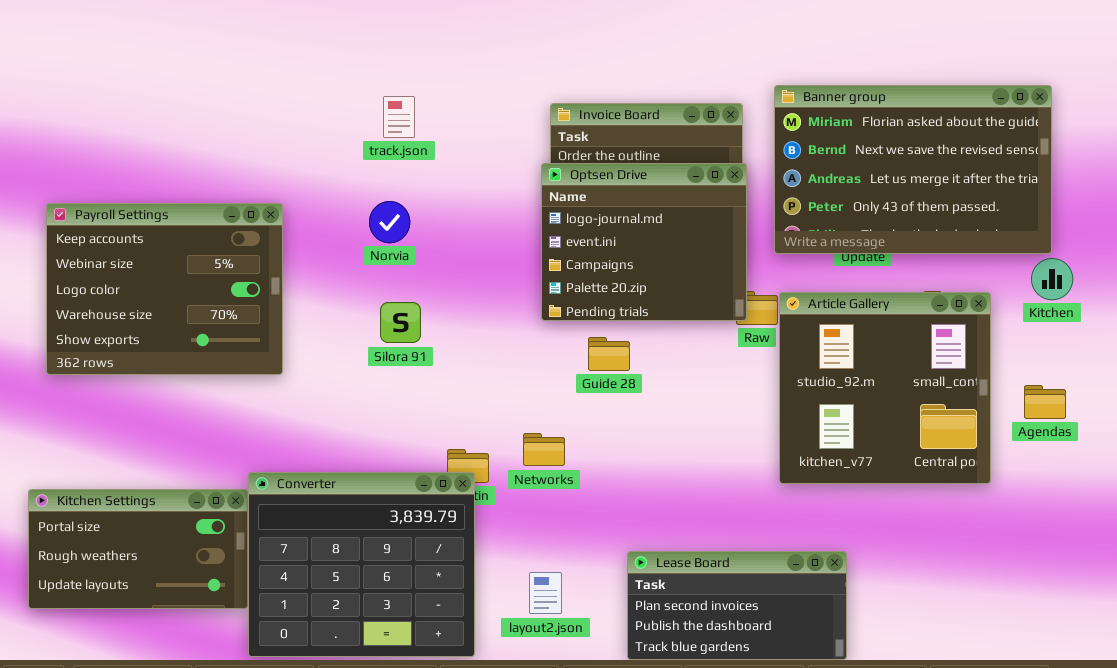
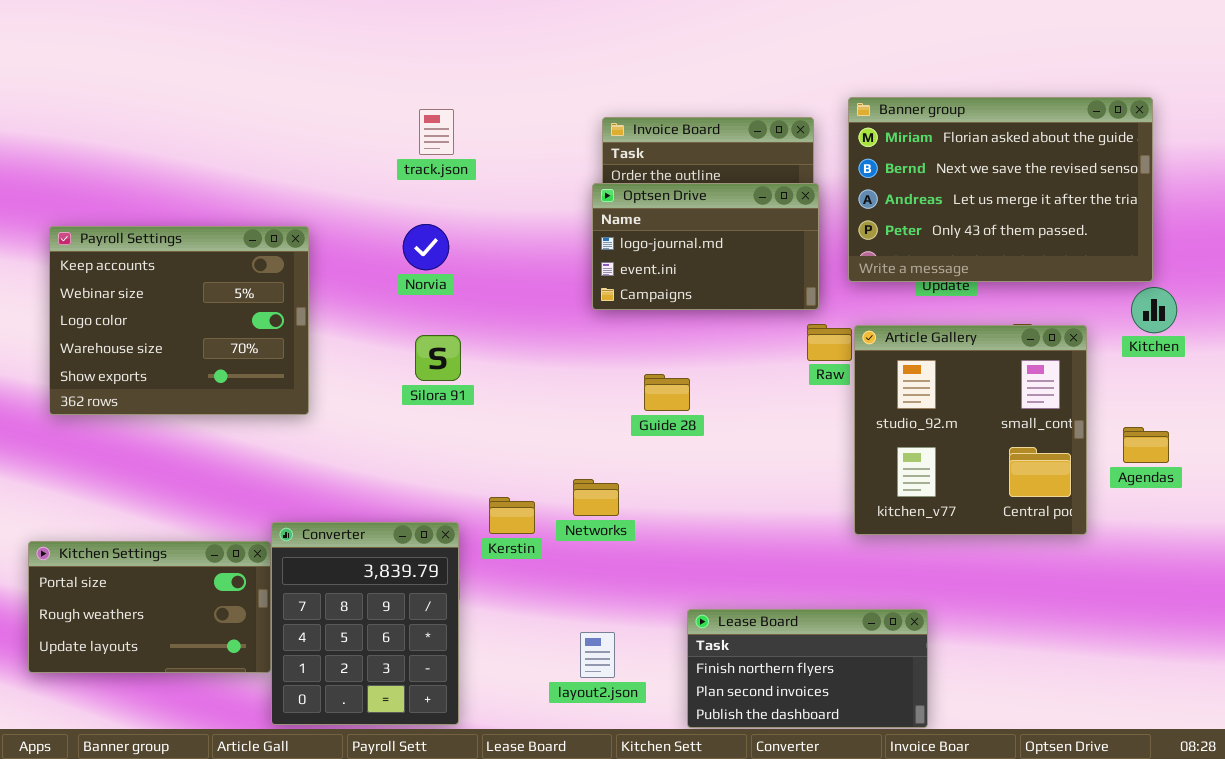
Optsen Drive: [541,163,747,321] -> [592,183,819,310], resized
Converter: [248,472,475,657] -> [271,522,459,725], resized
Lease Board: [627,551,847,660] -> [687,609,928,728], scrolled up 1 row

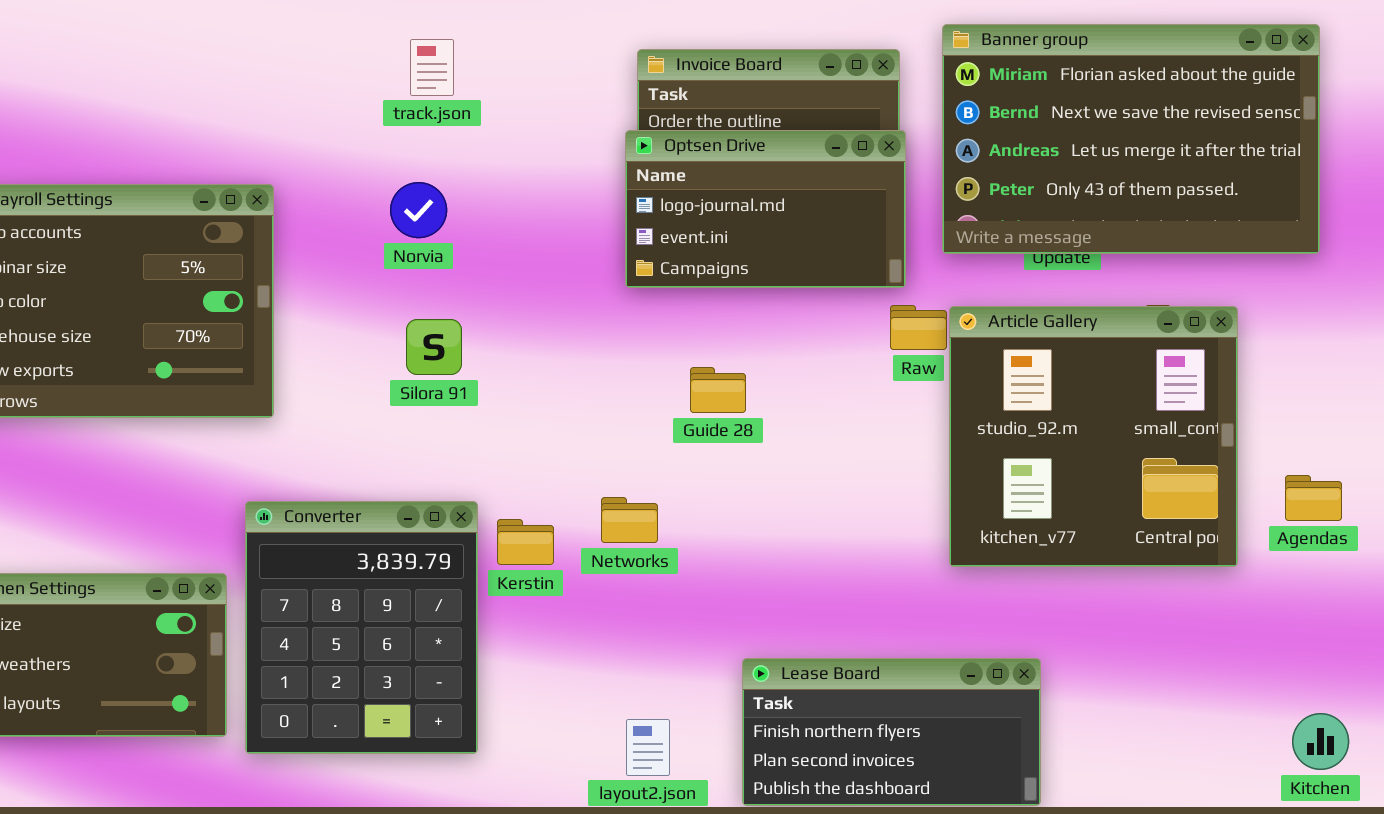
Kitchen: [1131,287,1177,333] -> [1292,713,1349,770], moved
Agendas: [1123,427,1169,463] -> [1285,475,1342,521], moved
Converter: [271,522,459,725] -> [245,501,478,754], moved
layout2.json: [580,632,615,678] -> [626,719,670,776], moved

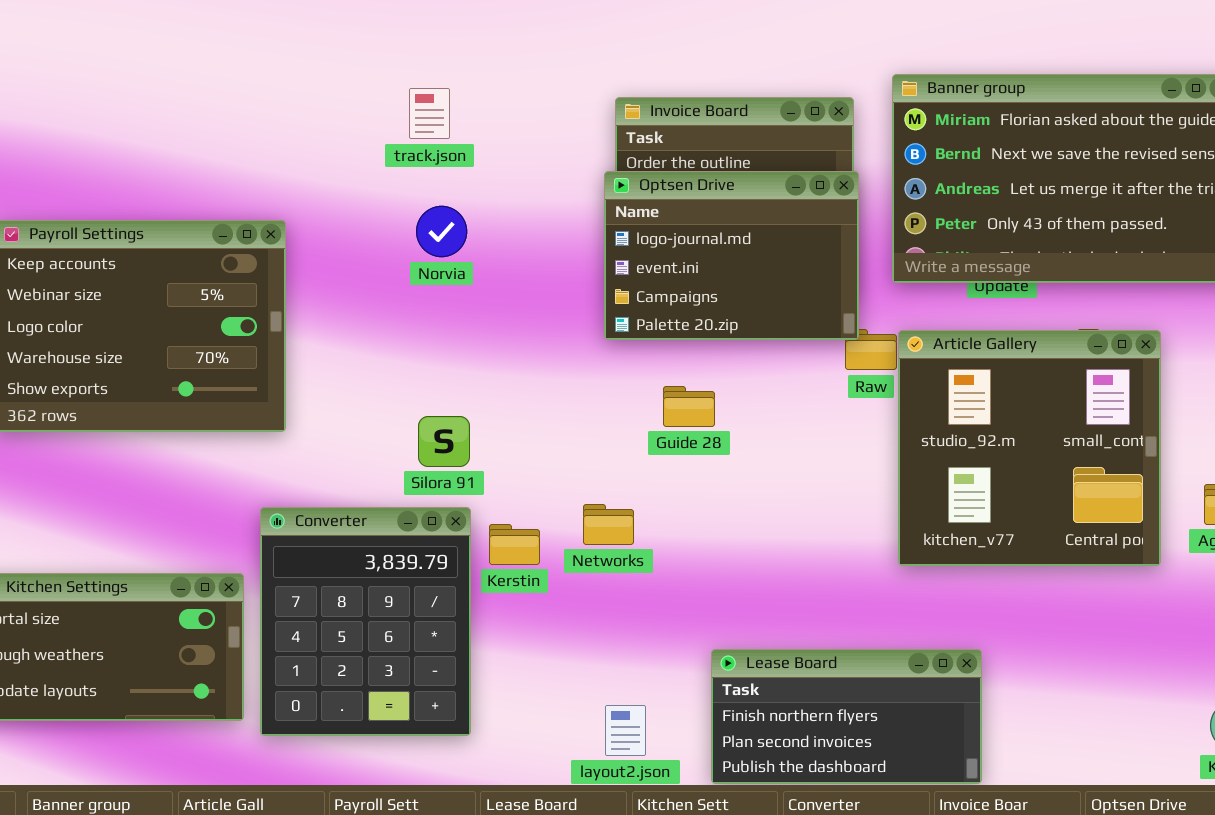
Optsen Drive: [625,130,906,288] -> [604,171,859,340], resized
Norvia: [390,182,447,238] -> [416,206,467,257], moved
Silora 91: [406,319,462,375] -> [418,416,470,467], moved

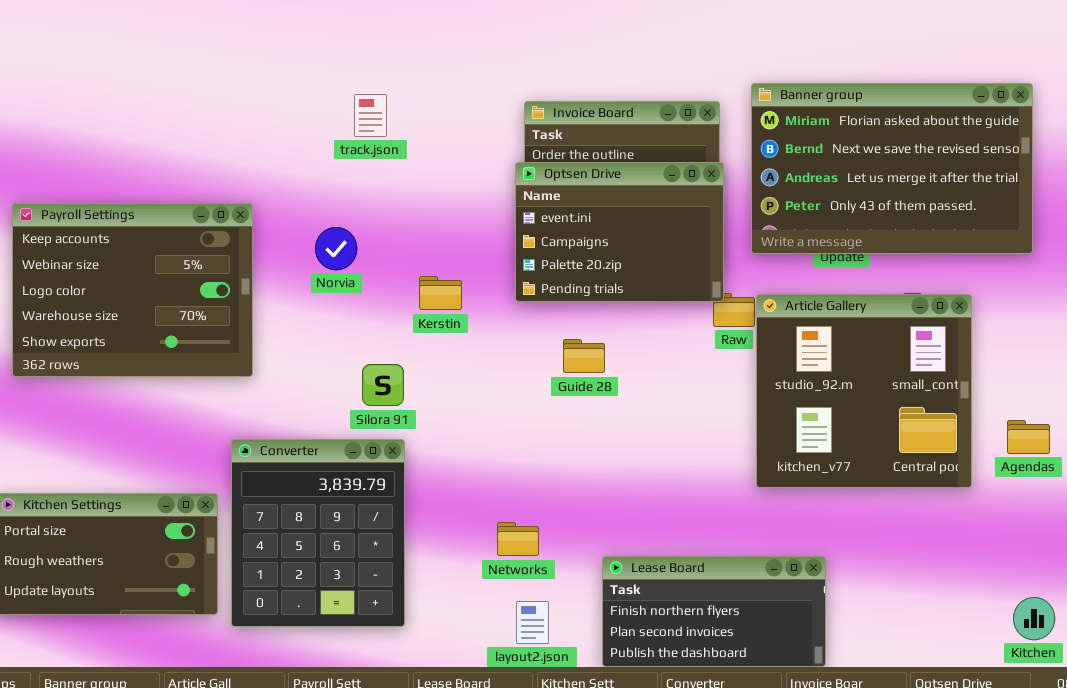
Optsen Drive: [604,171,859,340] -> [515,162,724,302], scrolled down 1 row
Norvia: [416,206,467,257] -> [315,227,357,270], moved
Networks: [583,504,634,545] -> [497,522,539,556], moved
Kerstin: [489,524,540,565] -> [419,276,462,310], moved

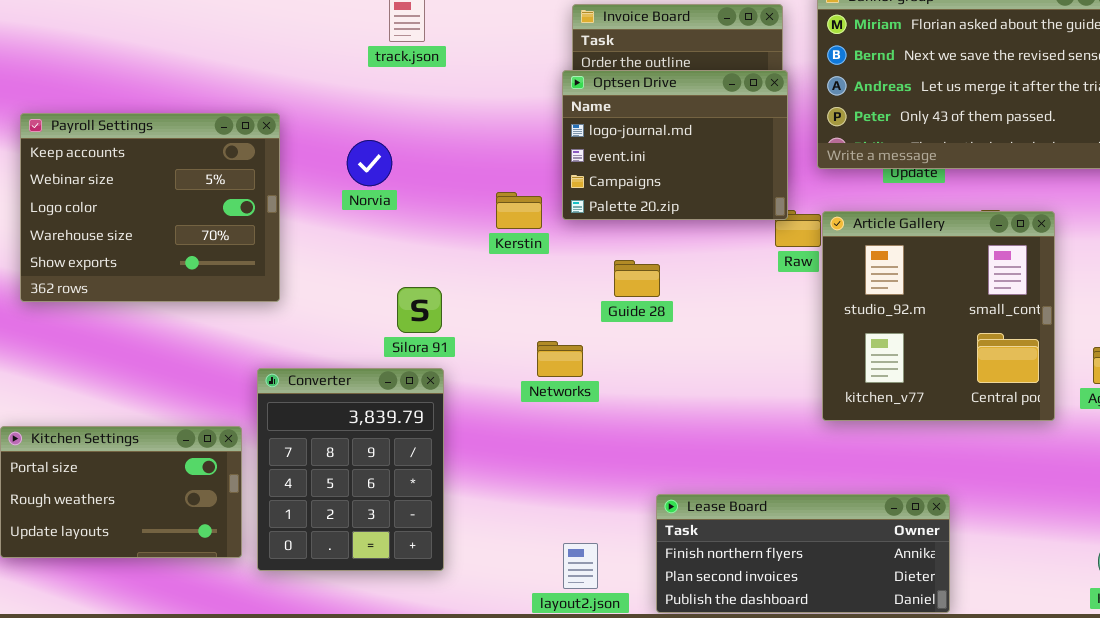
Optsen Drive: [515,162,724,302] -> [562,70,788,220], scrolled up 1 row
Kerstin: [419,276,462,310] -> [496,192,542,229], moved
Networks: [497,522,539,556] -> [537,341,583,377], moved
Lease Board: [602,556,826,667] -> [656,494,950,613], resized

